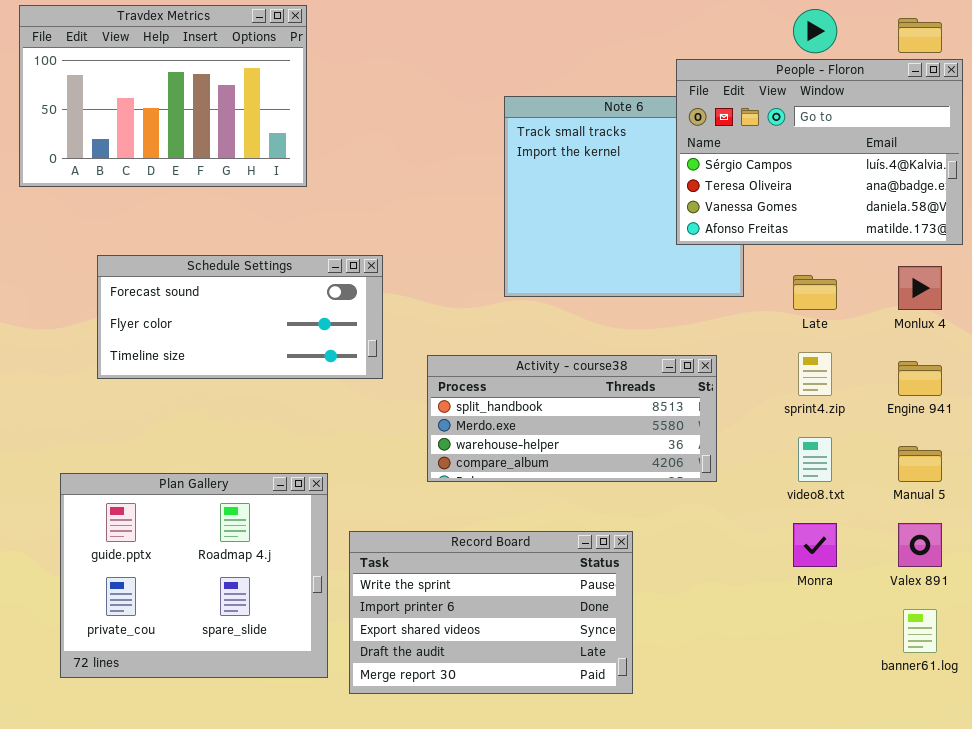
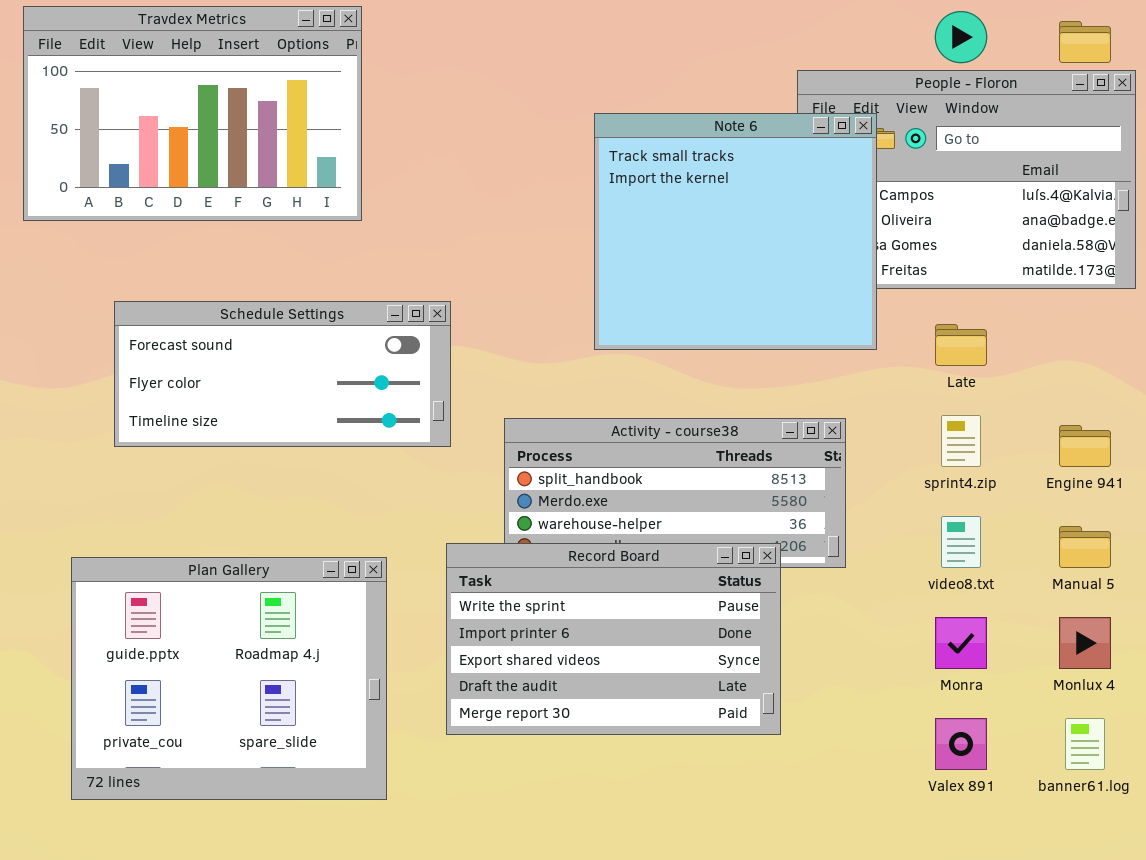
Note 6: [504,96,744,297] -> [594,113,877,350], raised
Monlux 4: [898,266,942,310] -> [1059,617,1111,669], moved
Valex 891: [898,523,942,567] -> [935,718,987,770], moved
Record Board: [349,531,633,694] -> [446,543,781,735], moved

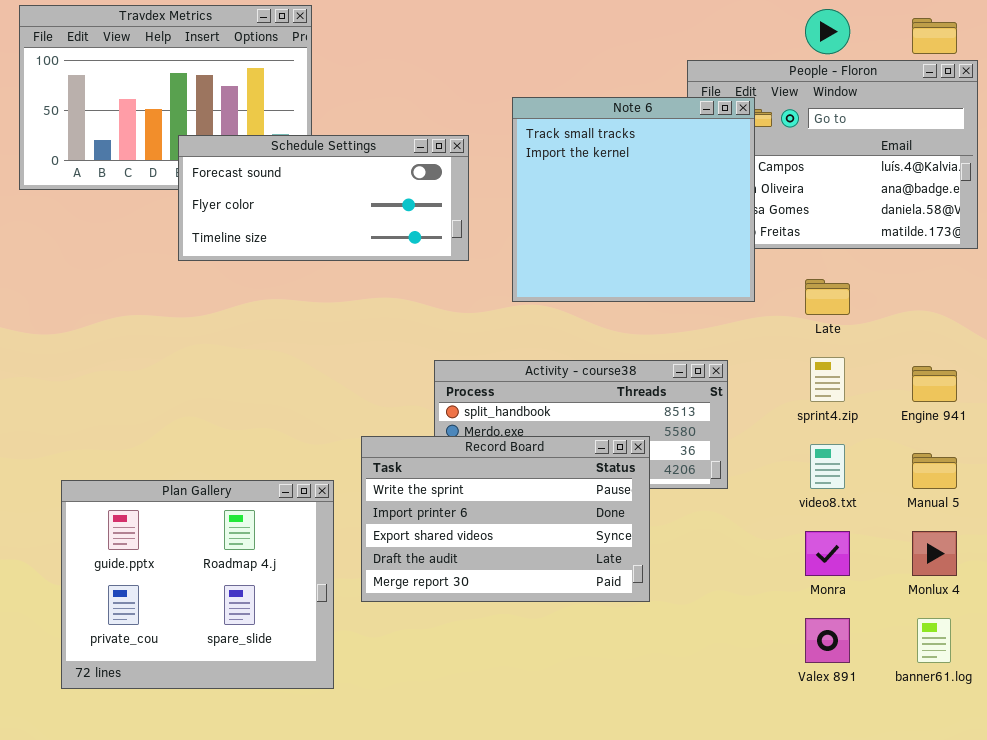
Schedule Settings: [114,301,451,447] -> [178,135,469,261], moved
Record Board: [446,543,781,735] -> [361,436,650,602], moved

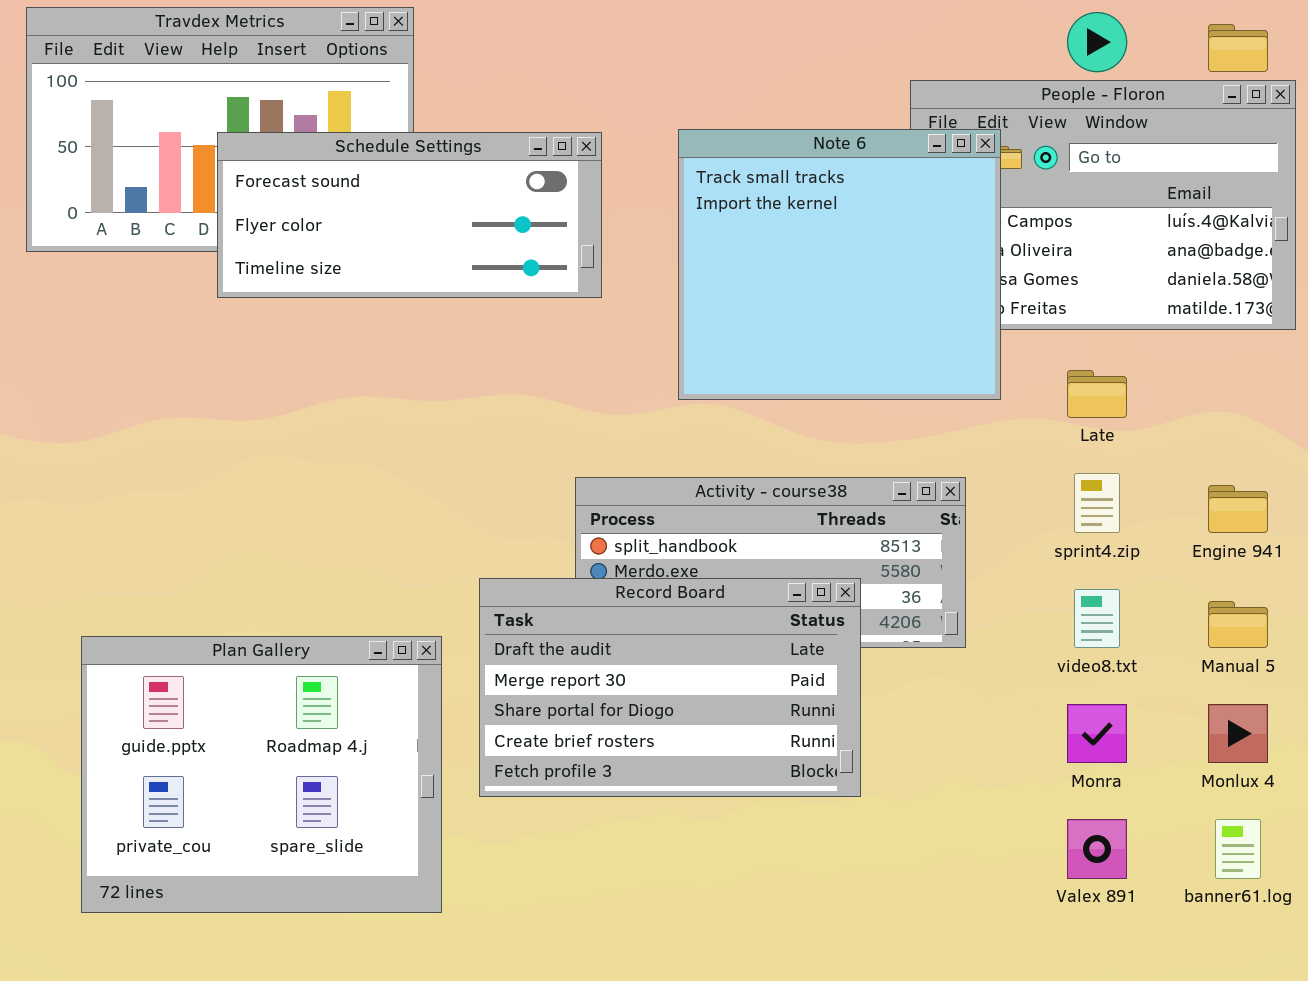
Schedule Settings: [178,135,469,261] -> [217,132,602,298], moved
Record Board: [361,436,650,602] -> [479,578,861,797], scrolled down 3 rows

